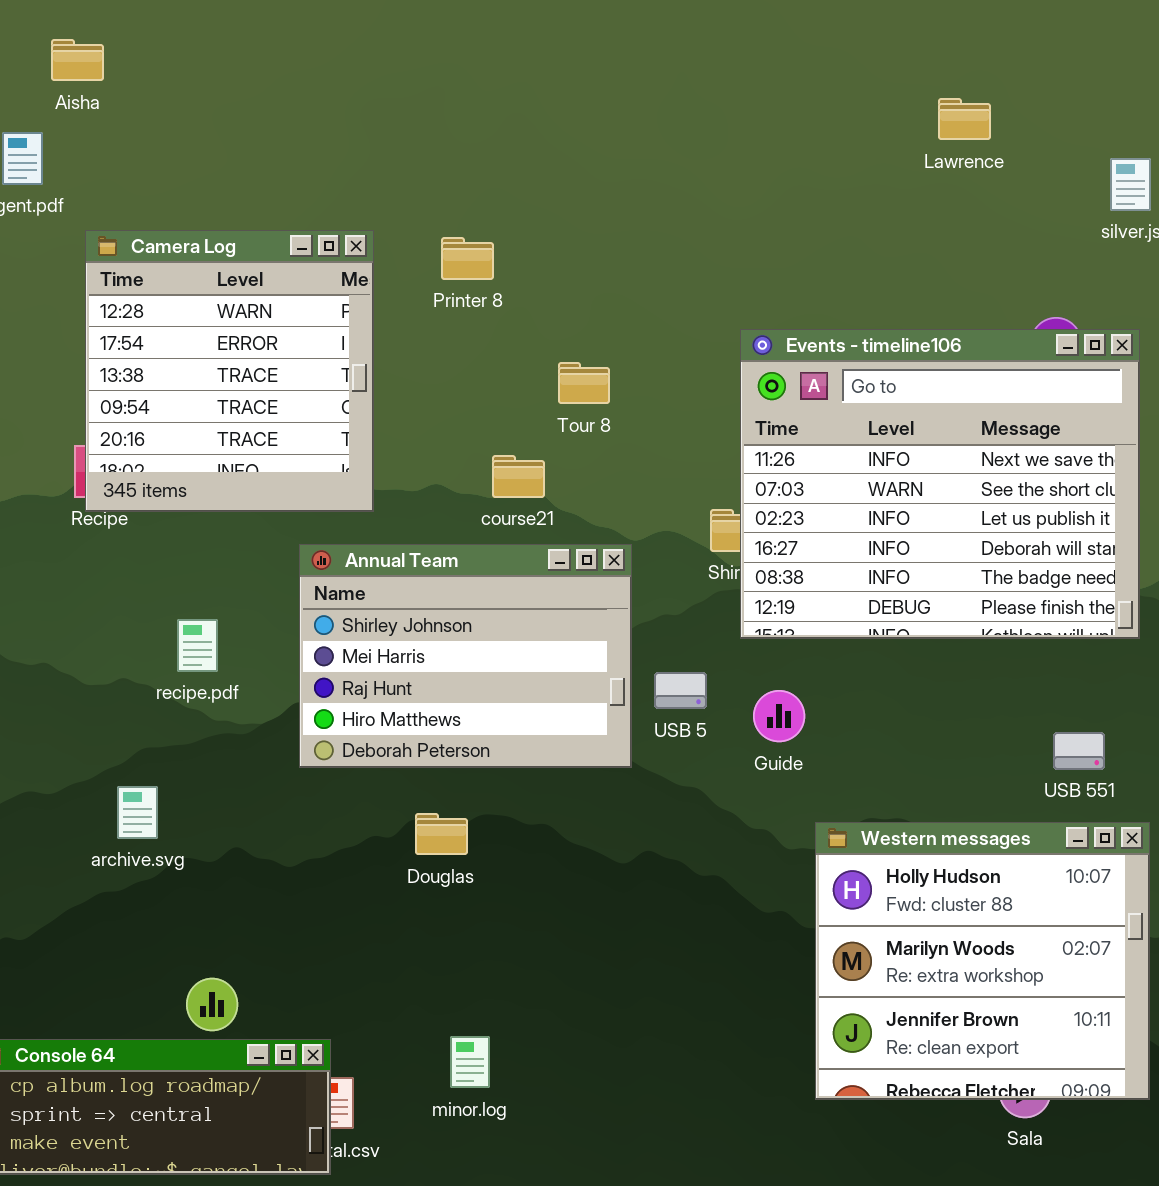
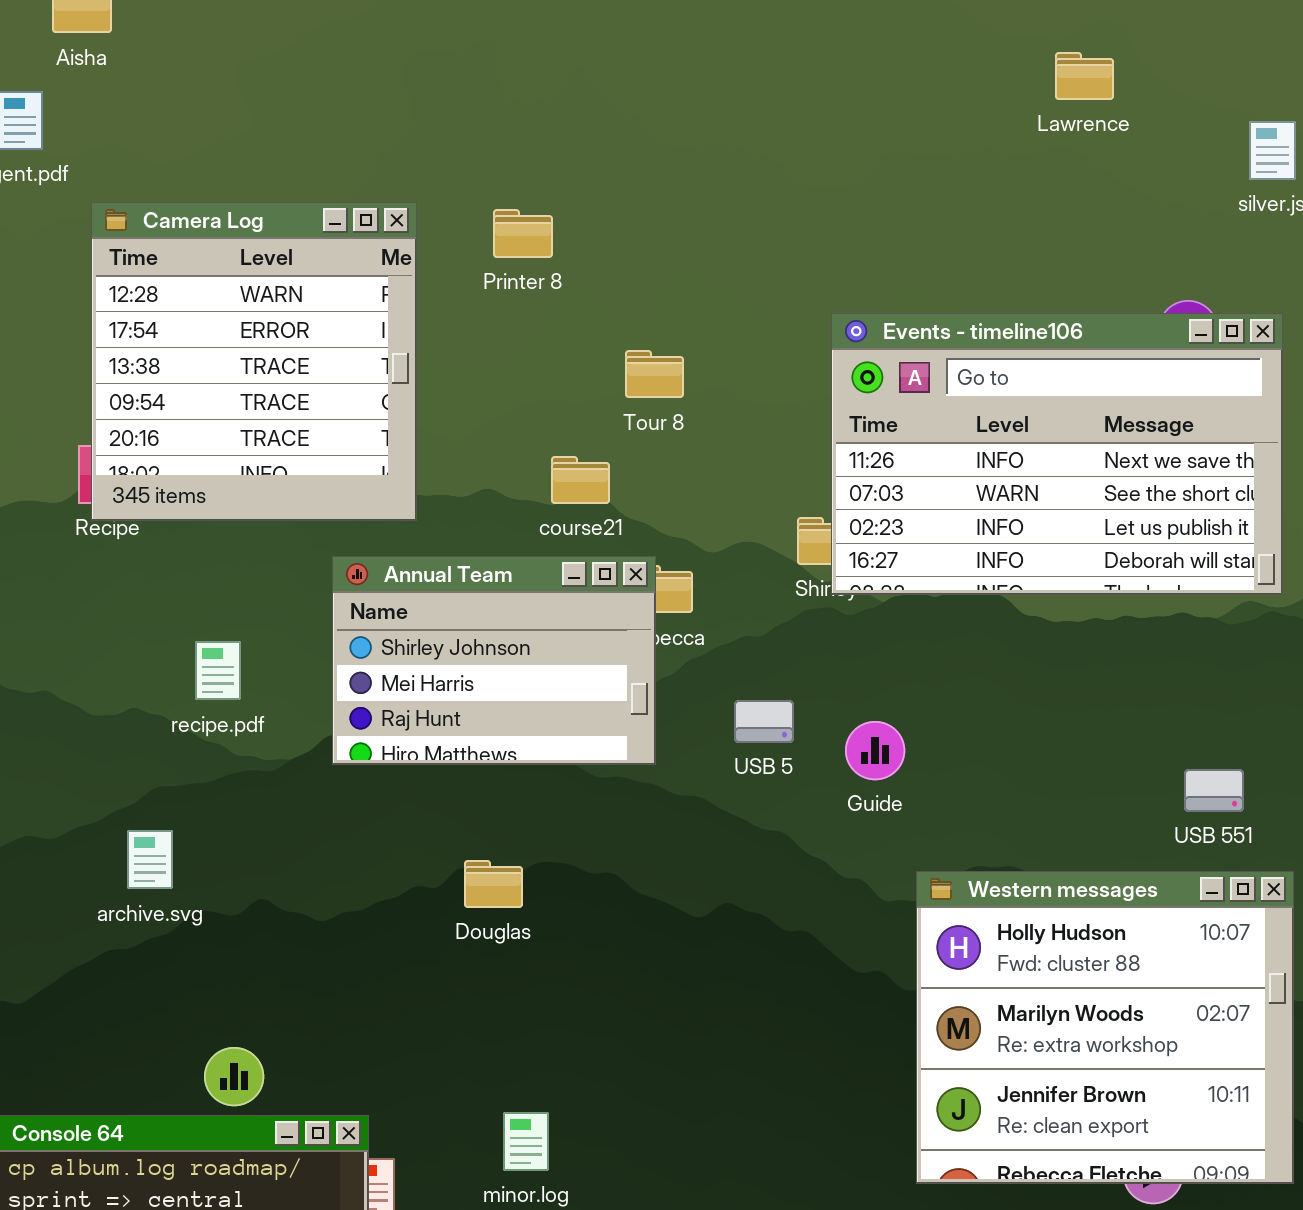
Events - timeline106: [740,329,1140,639] -> [831,313,1283,595], resized
Annual Team: [299,544,632,768] -> [332,556,656,765], resized

